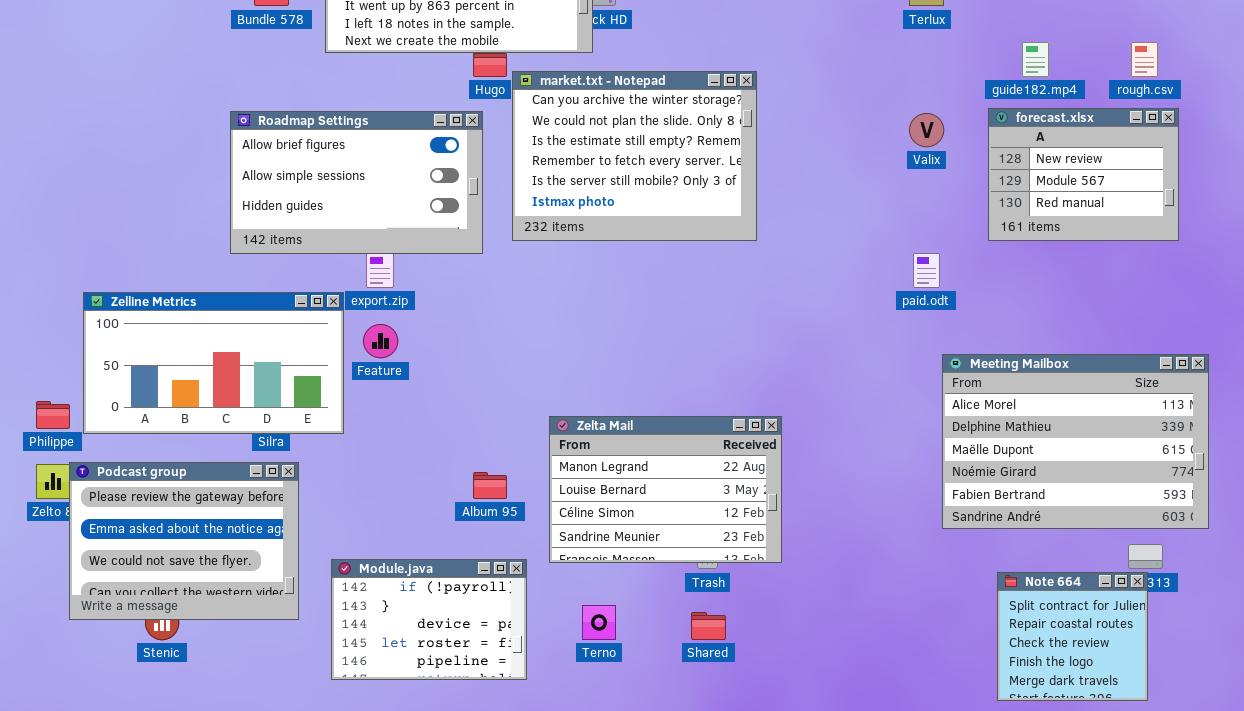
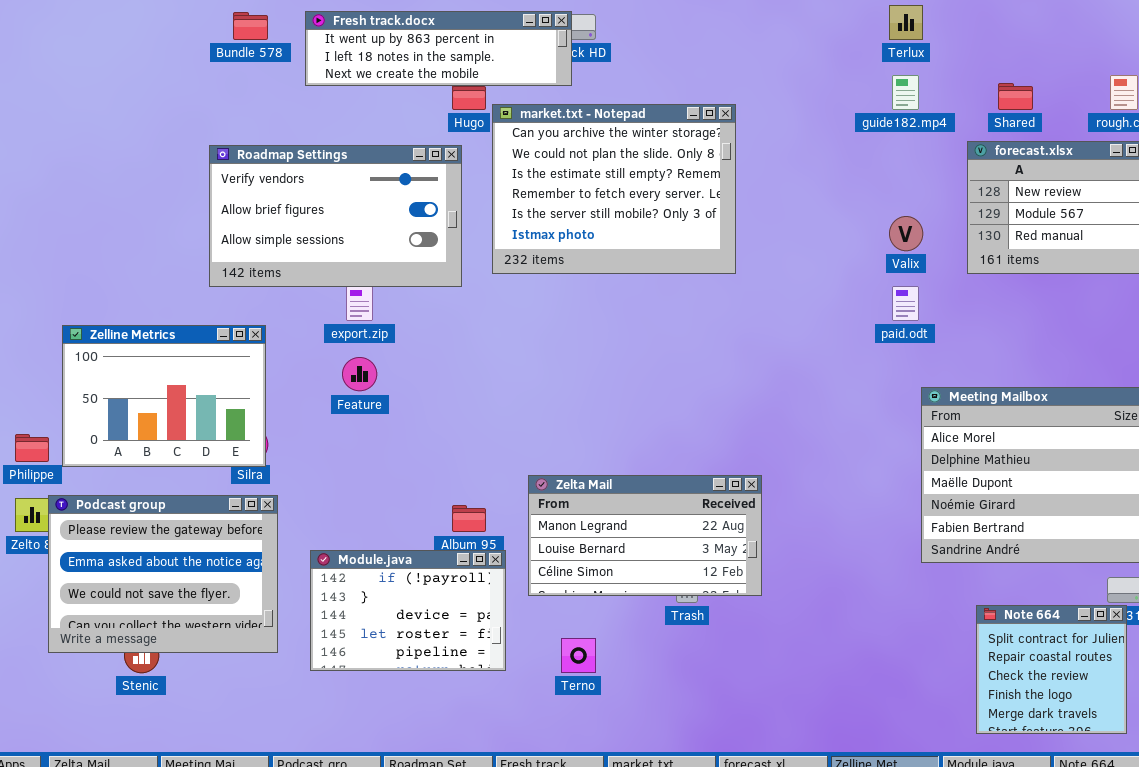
guide182.mp4: [1022,42,1049,77] -> [892,75,919,110], moved
Roadmap Settings: [230,111,483,254] -> [209,145,462,287], scrolled up 1 row
Valix: [909,113,944,147] -> [889,216,923,251], moved
Zelline Metrics: [83,292,344,434] -> [62,325,266,467], resized
Zelta Mail: [549,416,782,563] -> [528,475,762,596], resized
Module.java: [331,559,527,680] -> [310,550,506,671], moved
Shared: [691,612,726,640] -> [998,83,1033,110], moved

